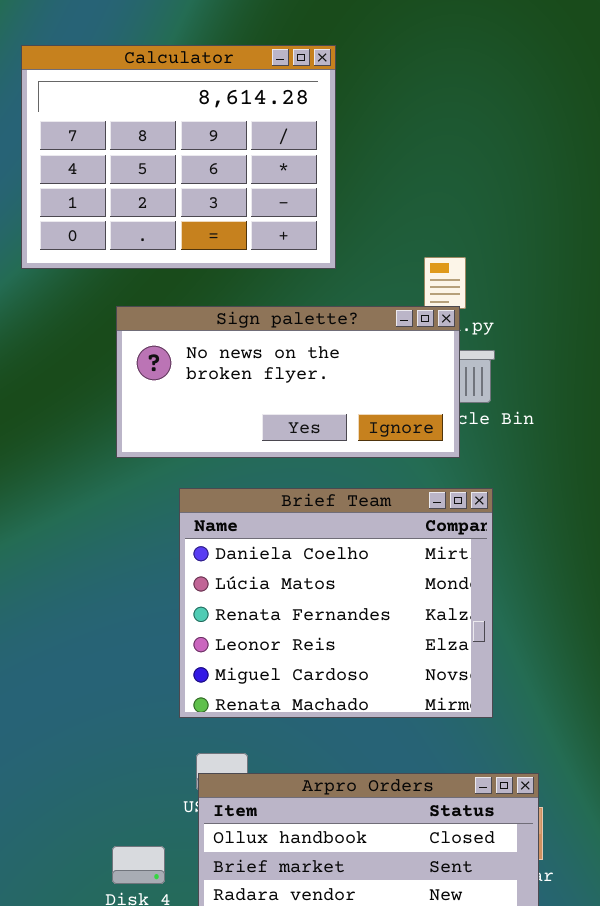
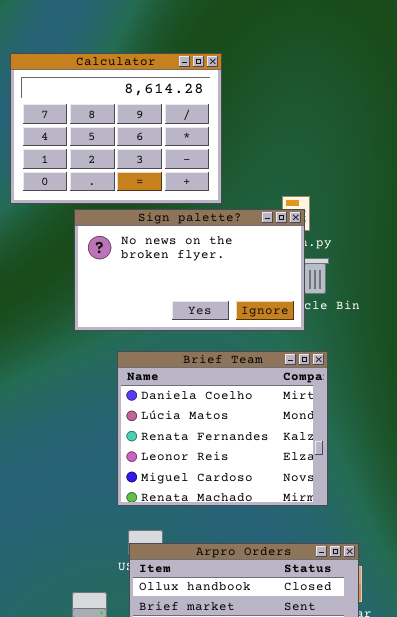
Sign palette?: [116,306,460,458] -> [74,209,305,331], resized

